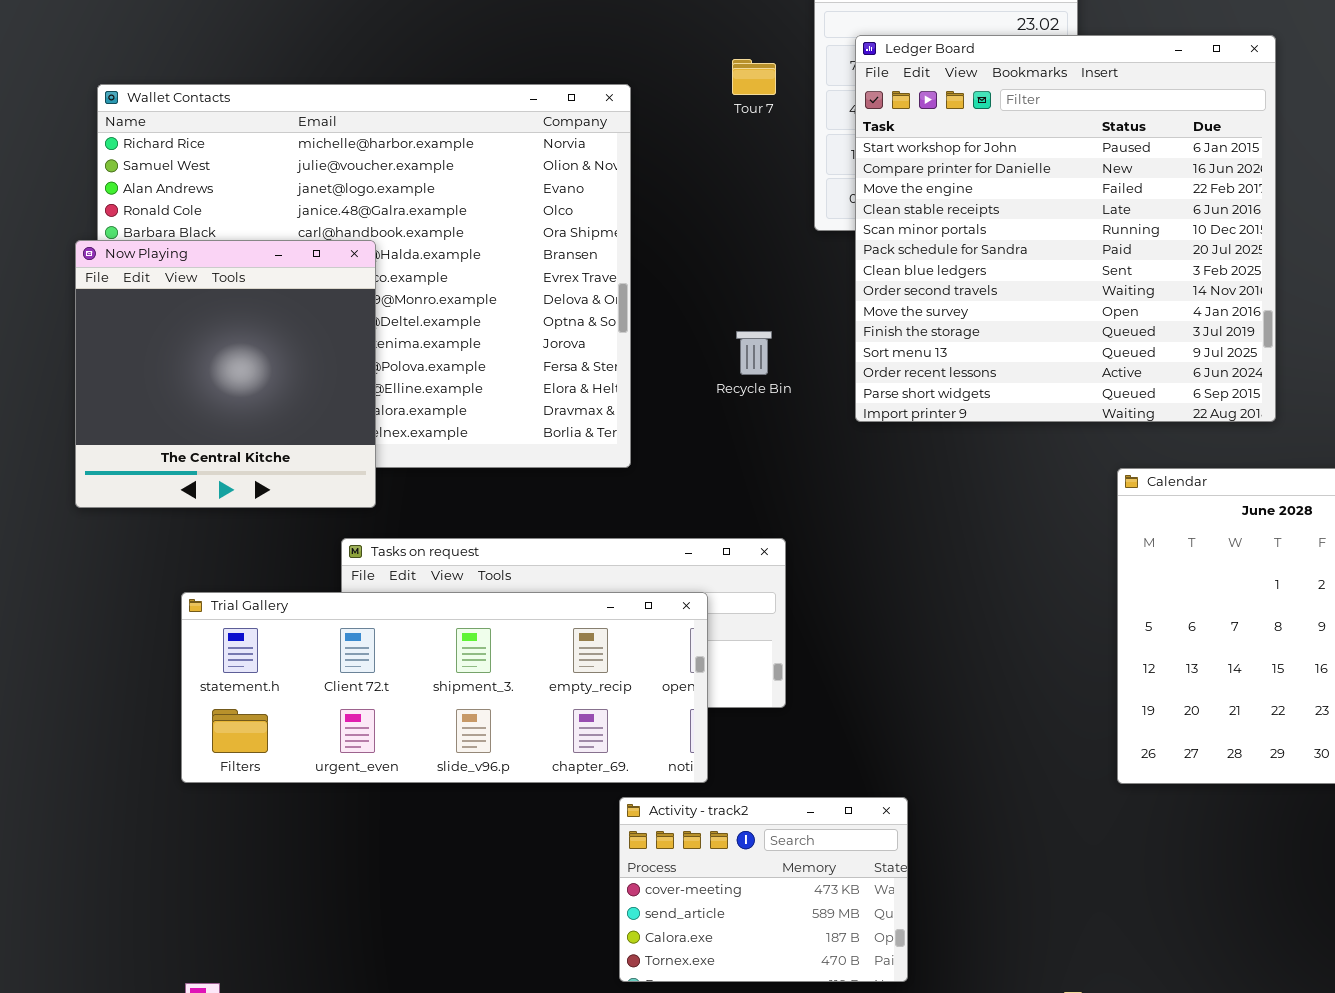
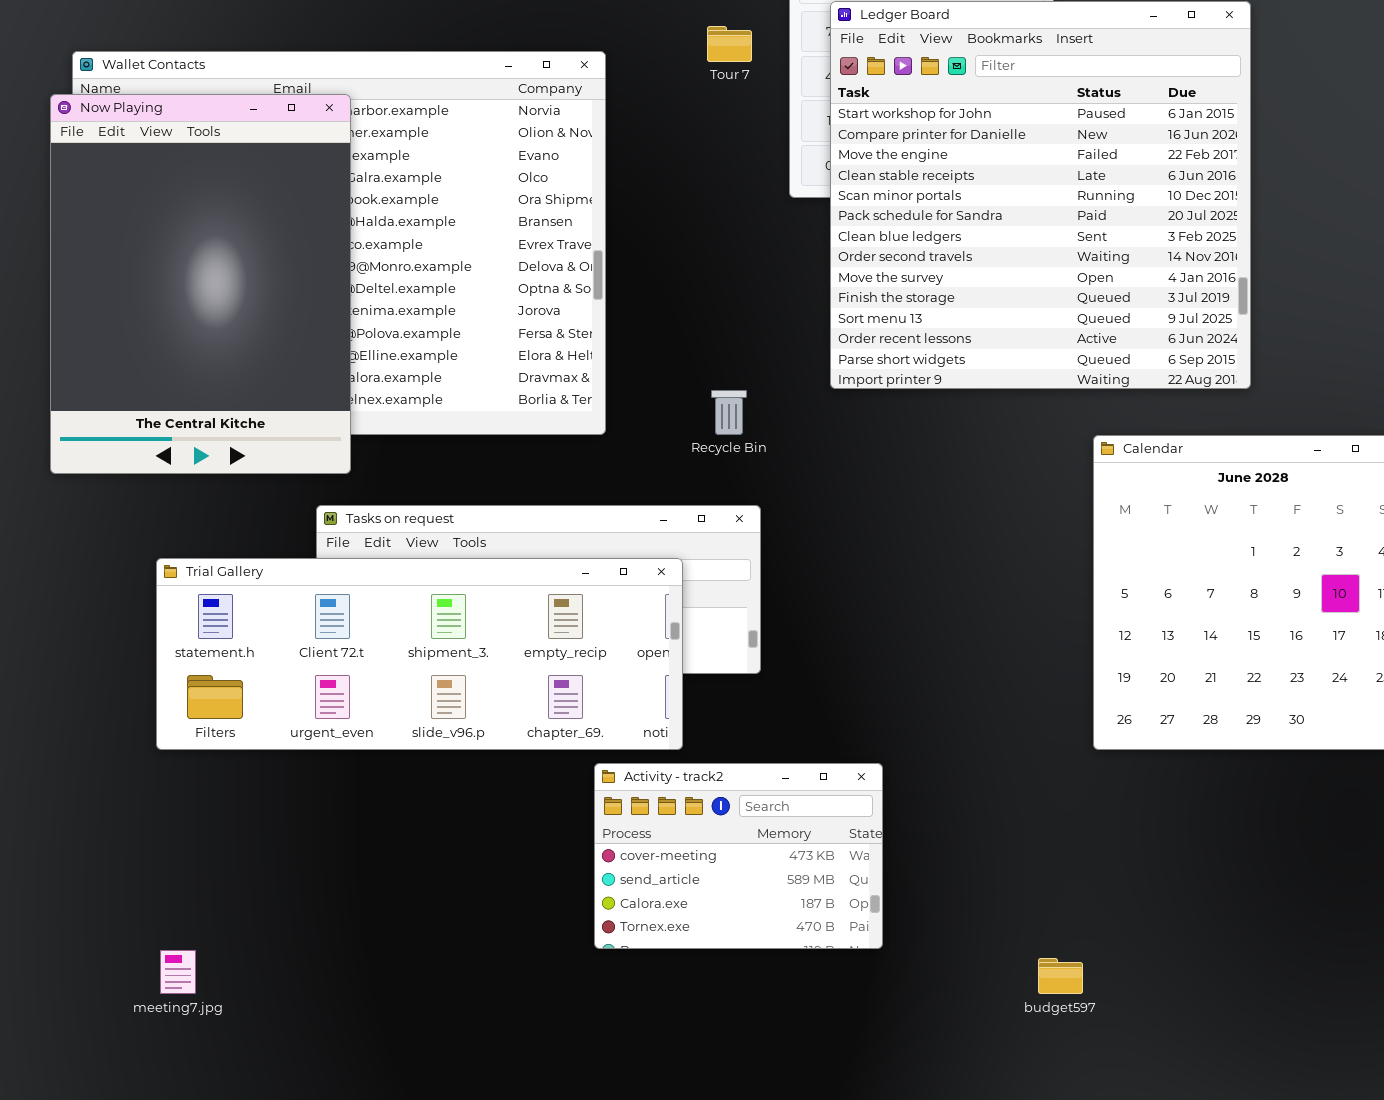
Now Playing: [75,240,376,508] -> [50,94,351,474], resized
Recycle Bin: [736,331,772,375] -> [711,390,747,435], moved

